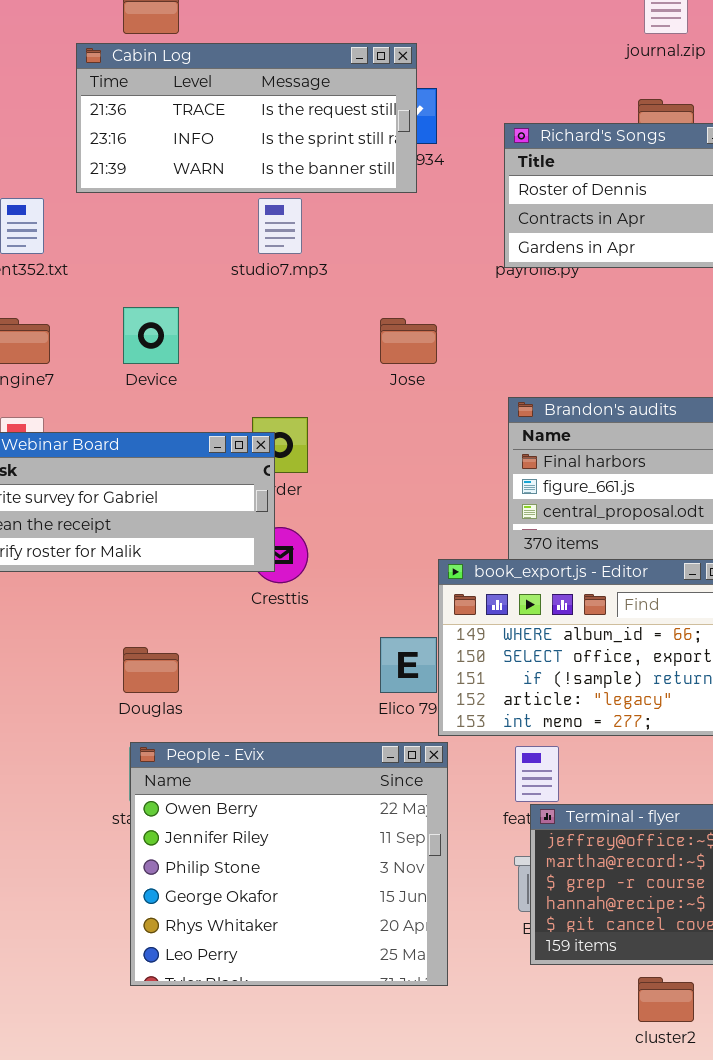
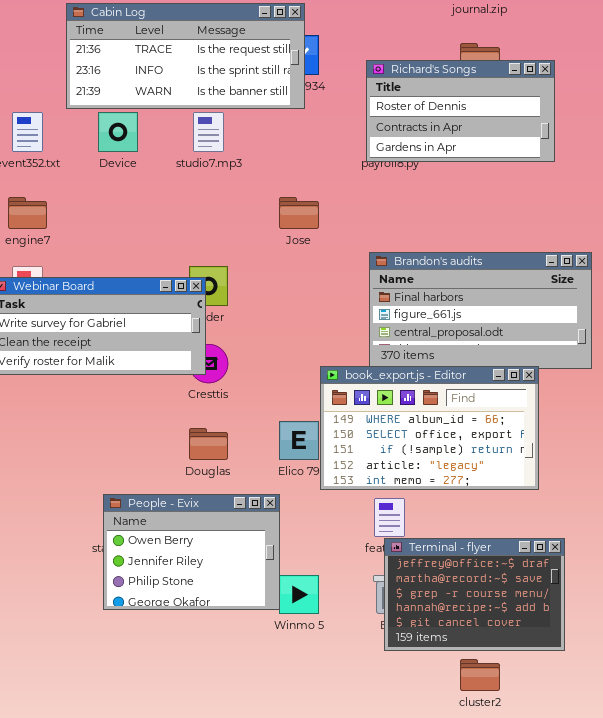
Device: [123,307,179,364] -> [98,112,138,152], moved
Douglas: [123,647,179,693] -> [189,428,228,460], moved
People - Evix: [130,742,448,986] -> [103,494,280,610], resized

